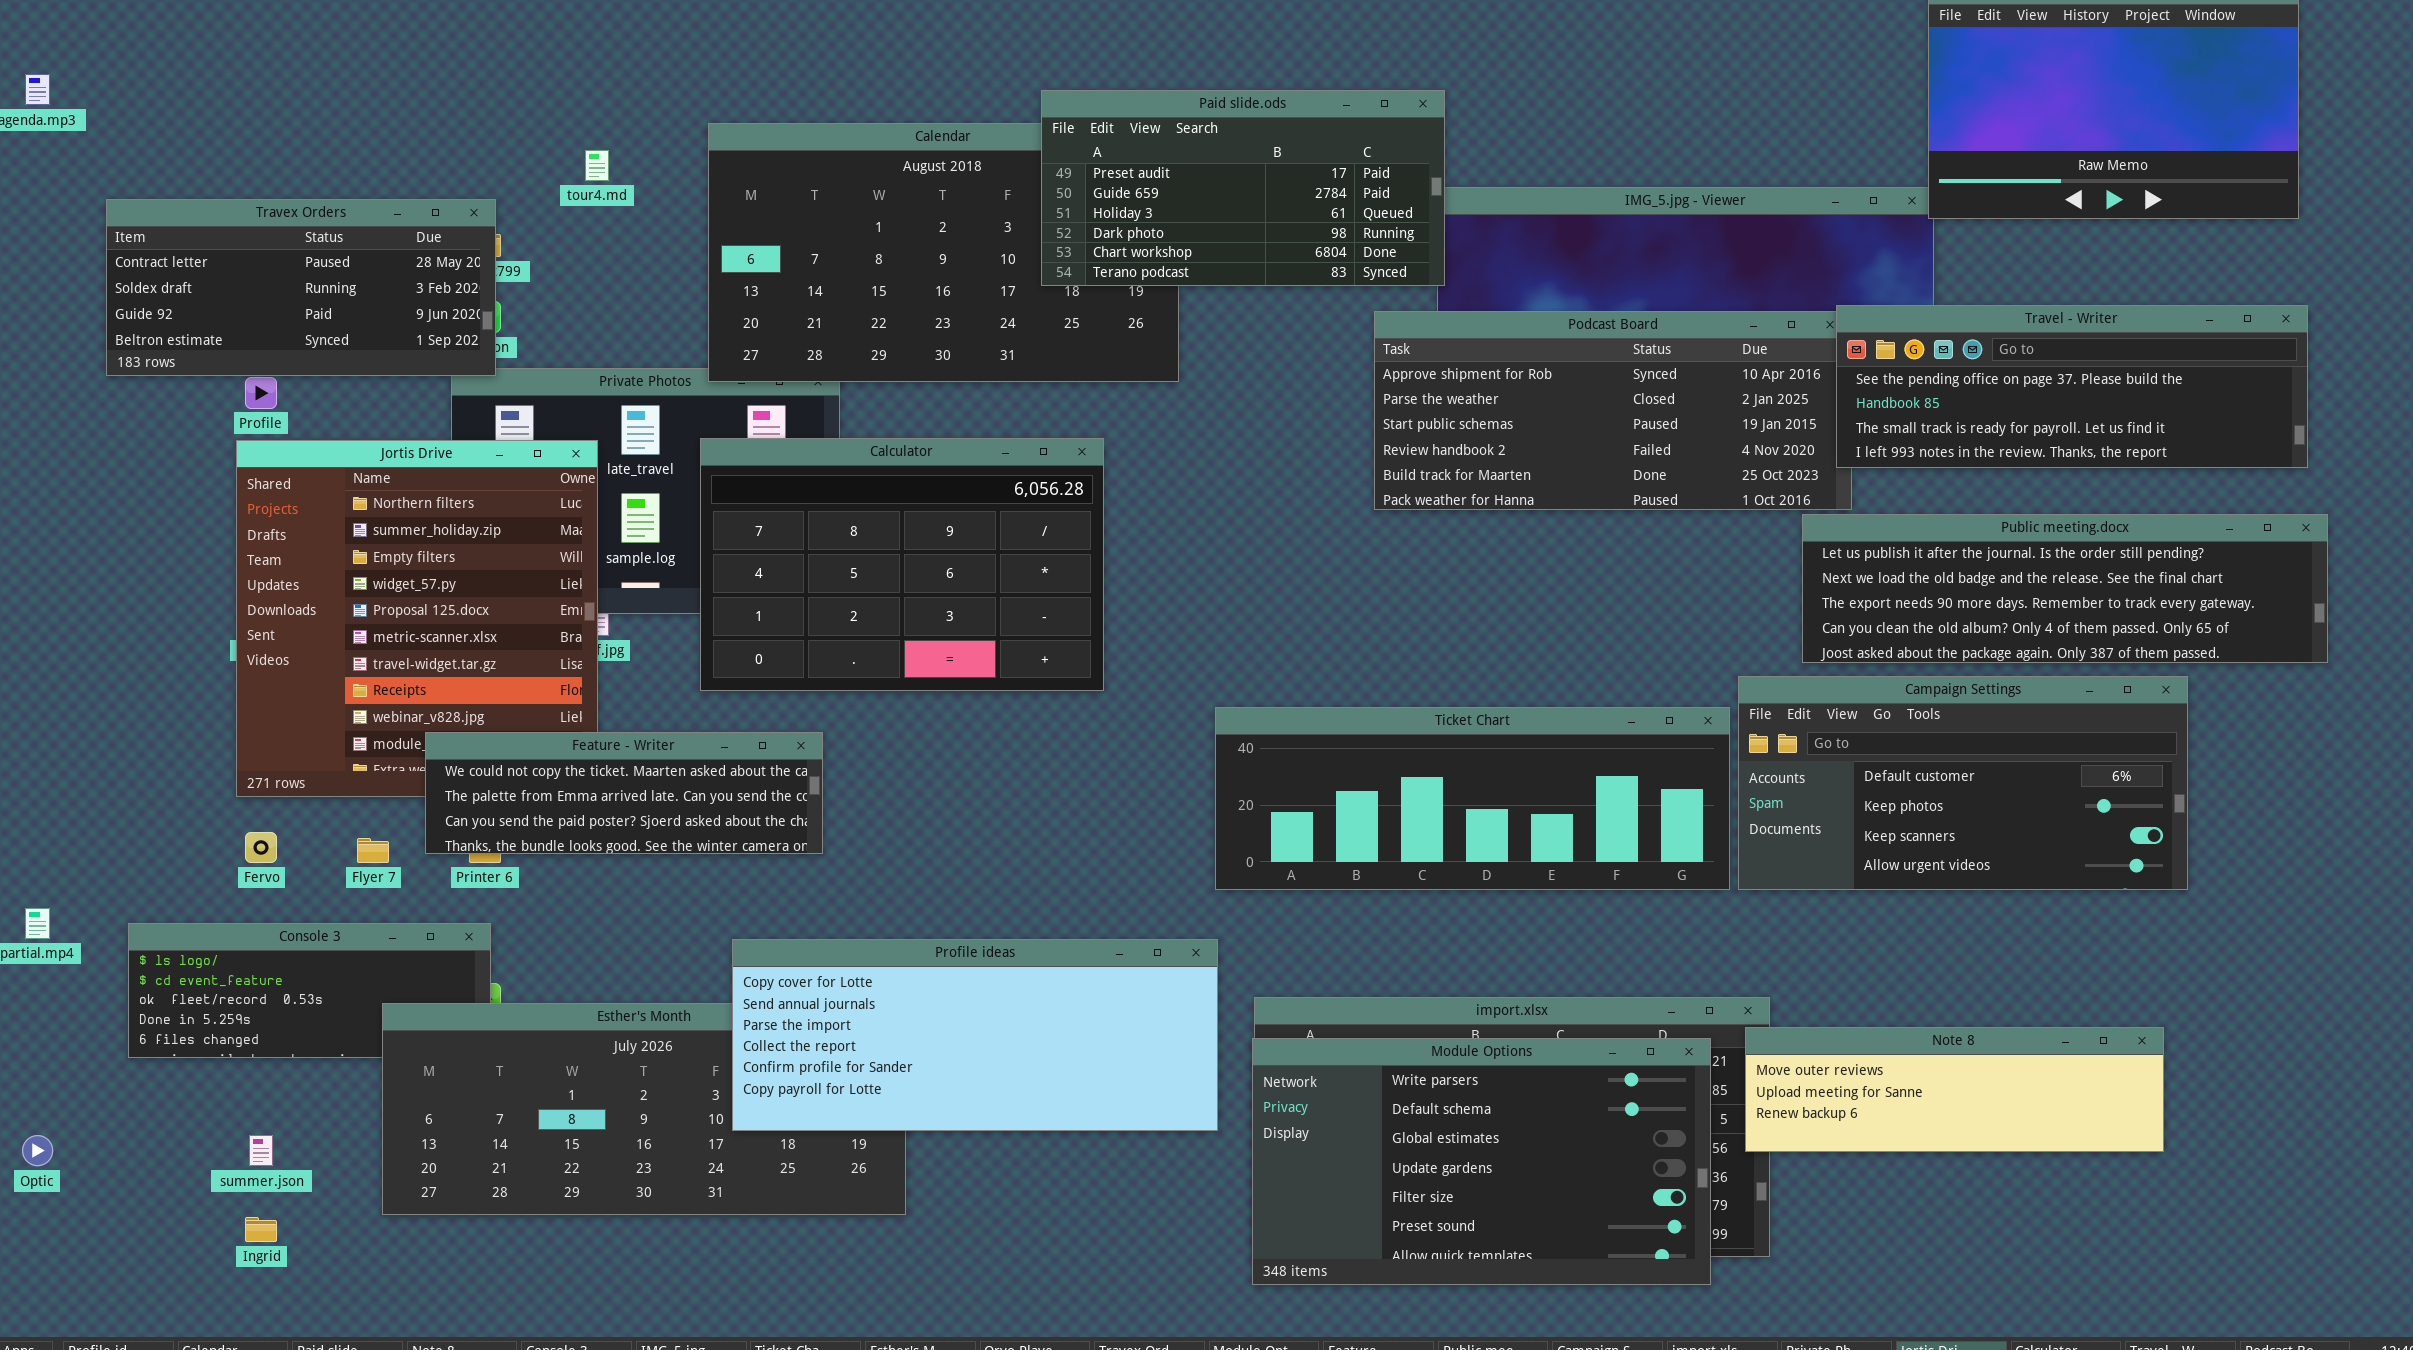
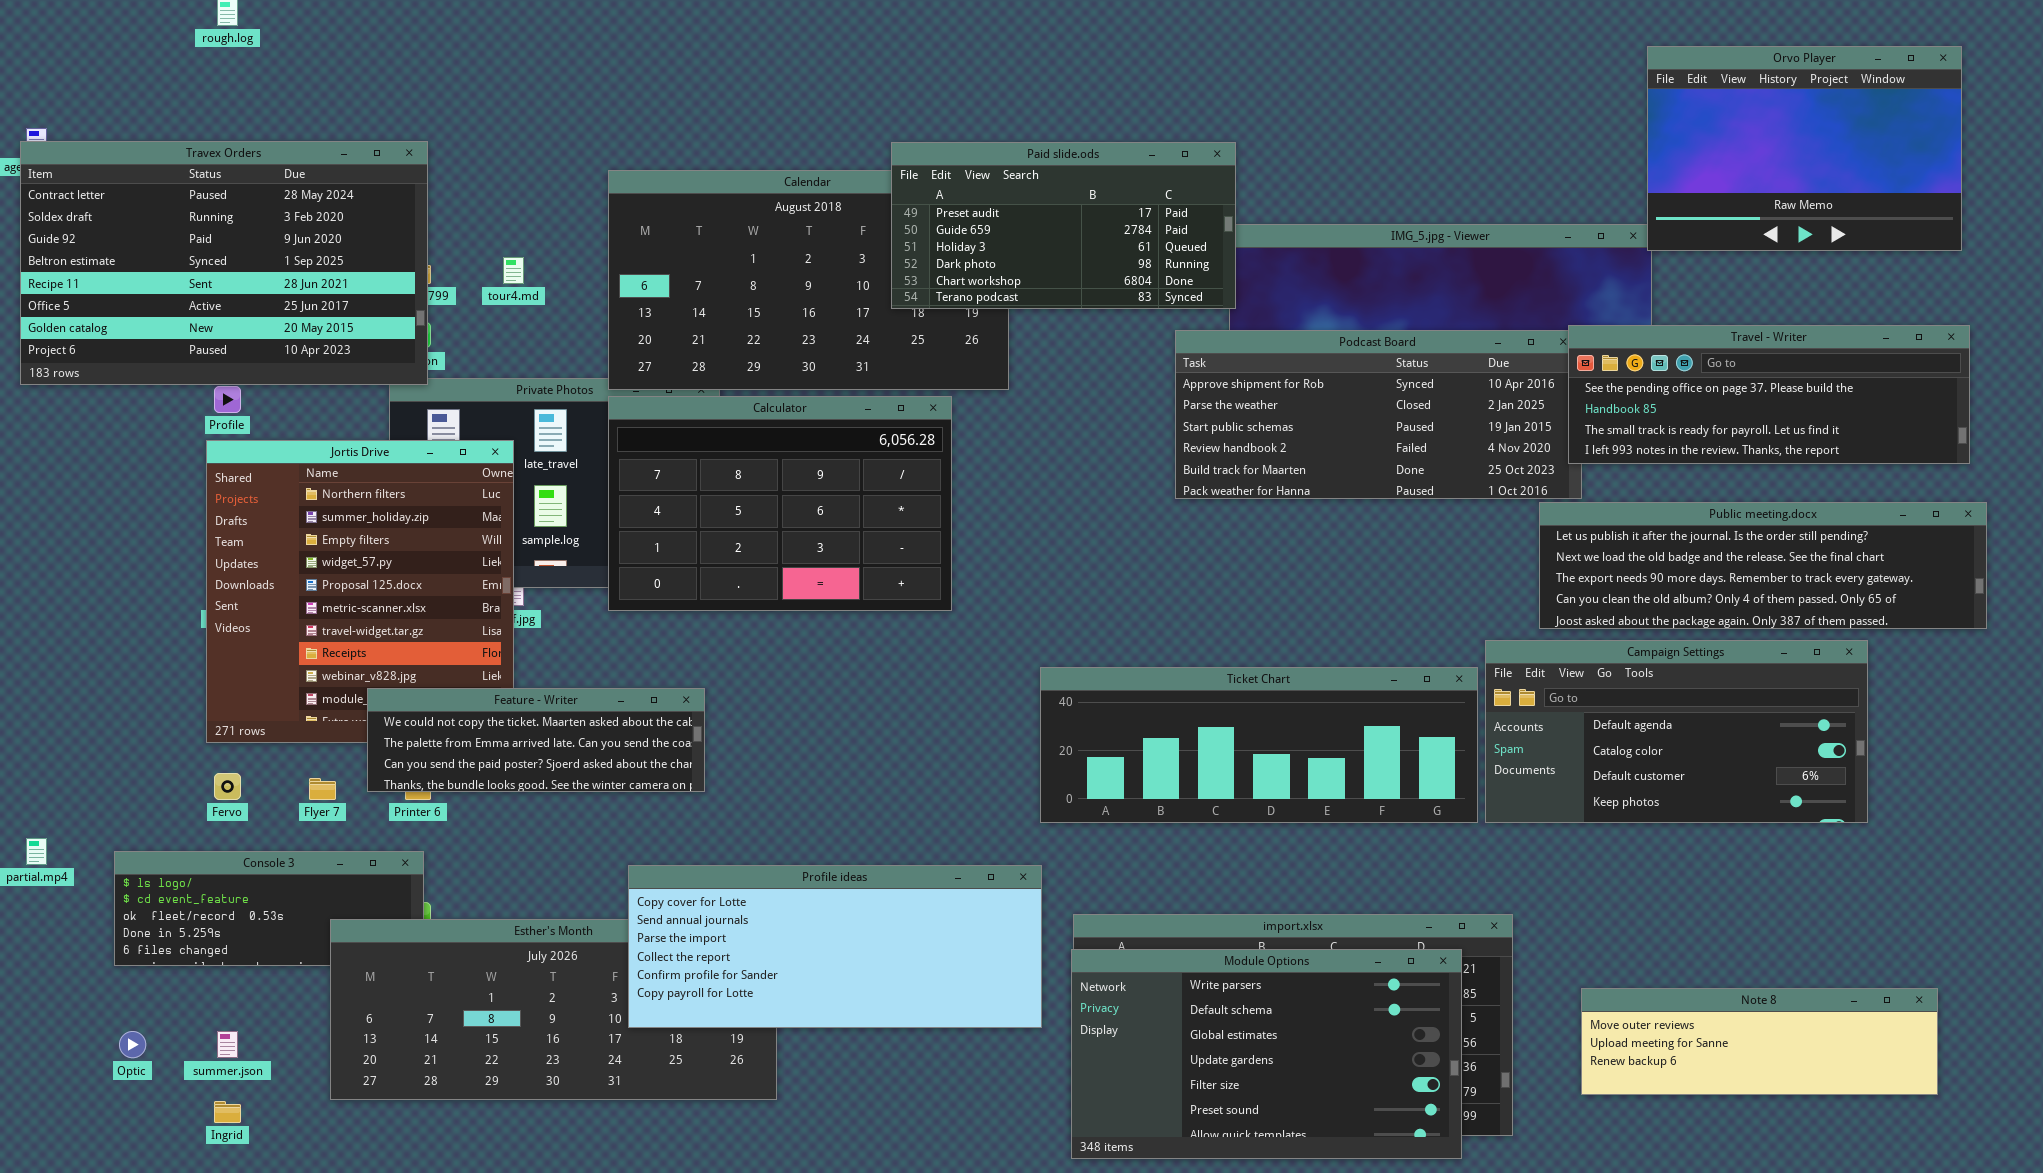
tour4.md: [585,150,609,181] -> [503,257,524,284], moved
Travex Orders: [106,199,496,376] -> [20,141,428,385], resized
Calculator: [700,438,1104,691] -> [608,396,952,611], moved
Campaign Settings: [1738,676,2188,890] -> [1485,640,1868,823], scrolled up 2 rows
Note 8: [1745,1027,2164,1152] -> [1581,988,1938,1095], moved
Optic: [22,1135,53,1166] -> [119,1031,146,1058], moved

